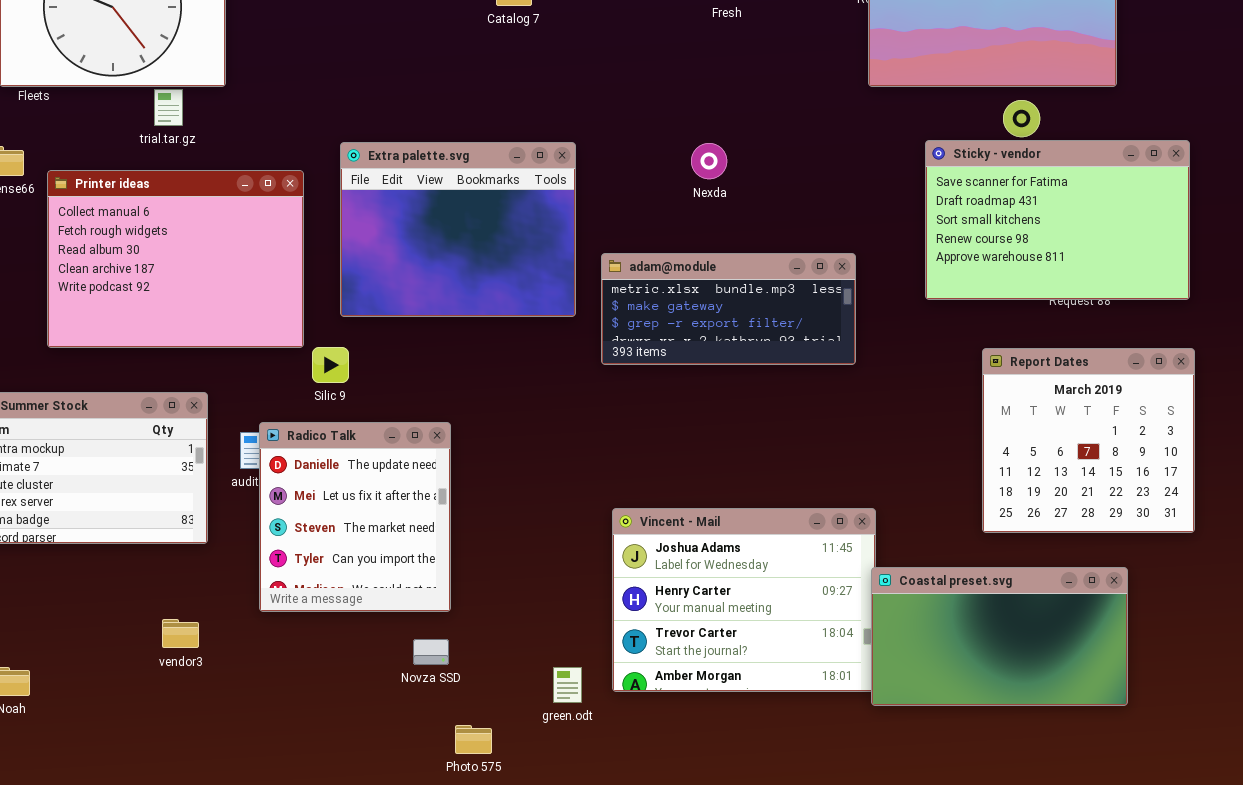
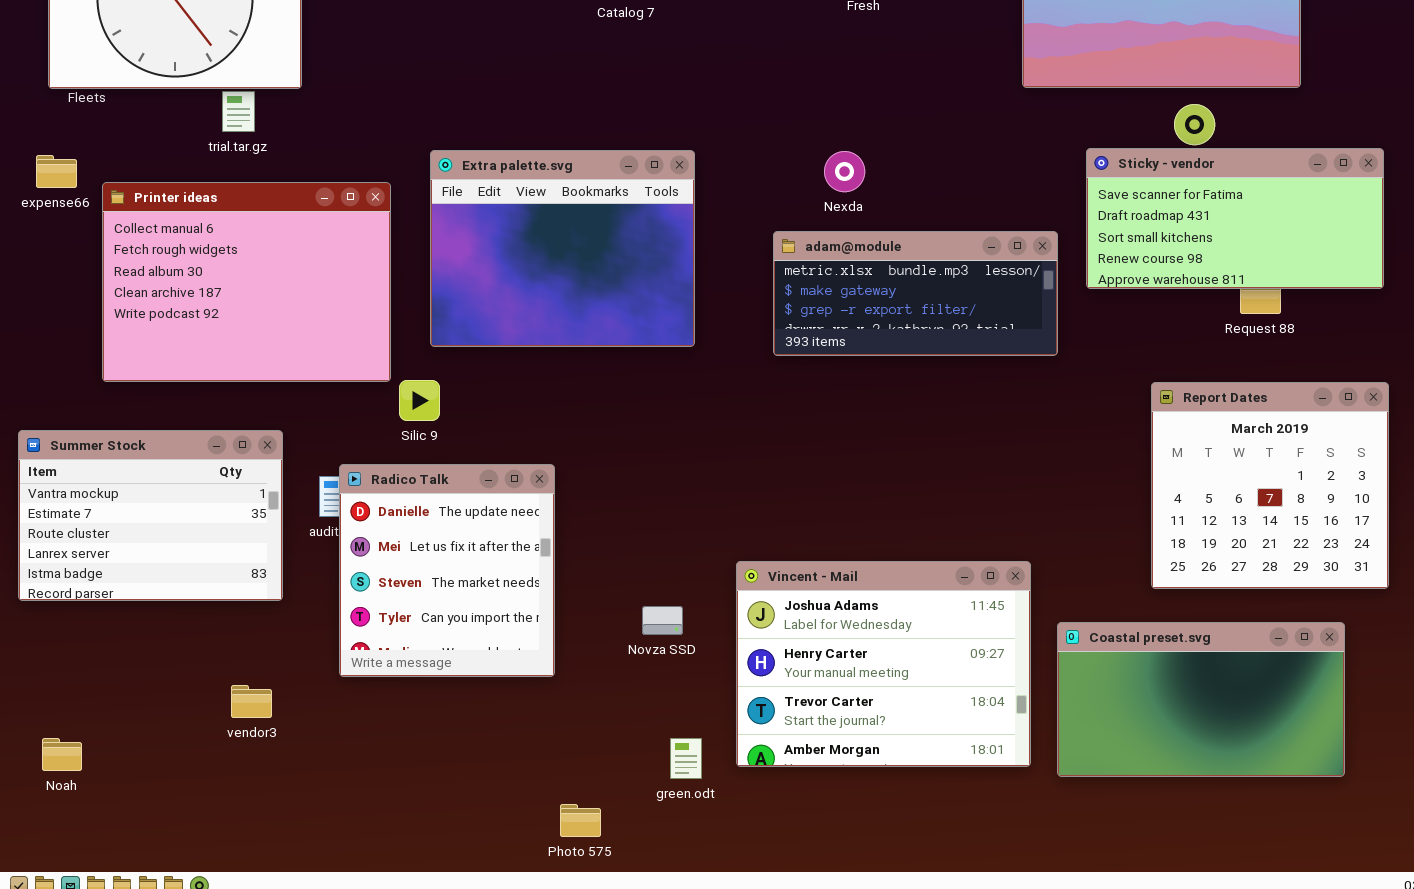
Sticky - vendor: [925,140,1190,300] -> [1086,148,1384,289], resized
adam@module: [601,253,856,365] -> [773,231,1058,356], moved
Coastal preset.svg: [871,567,1128,706] -> [1057,622,1345,777], moved
Novza SSD: [413,639,449,665] -> [642,606,683,635], moved

